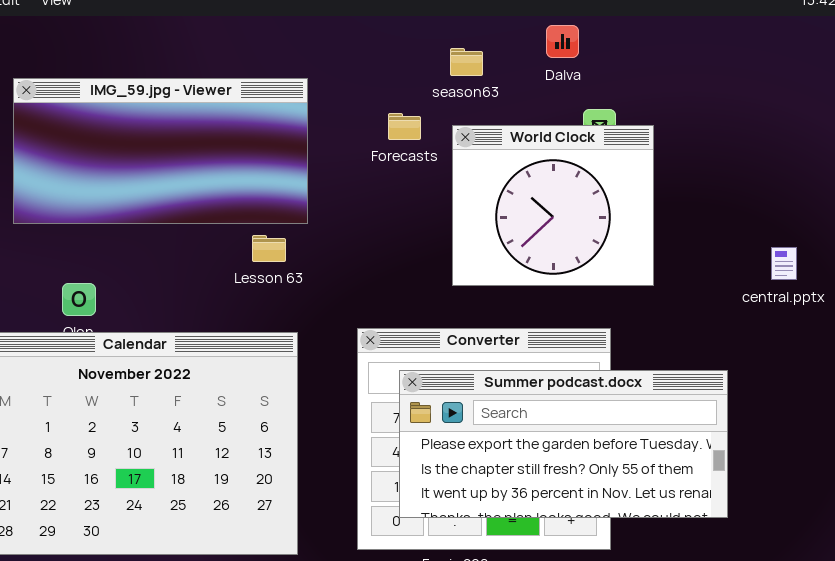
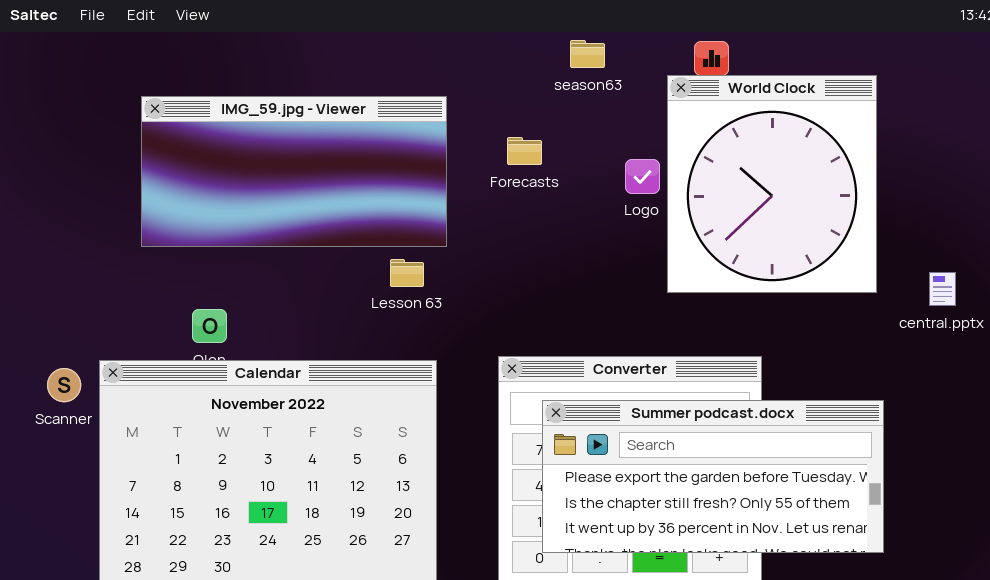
season63: [450,48,483,76] -> [570,40,605,68], moved
Forecasts: [388,113,421,140] -> [507,137,542,165], moved
World Clock: [452,125,654,286] -> [667,75,877,293], moved, resized

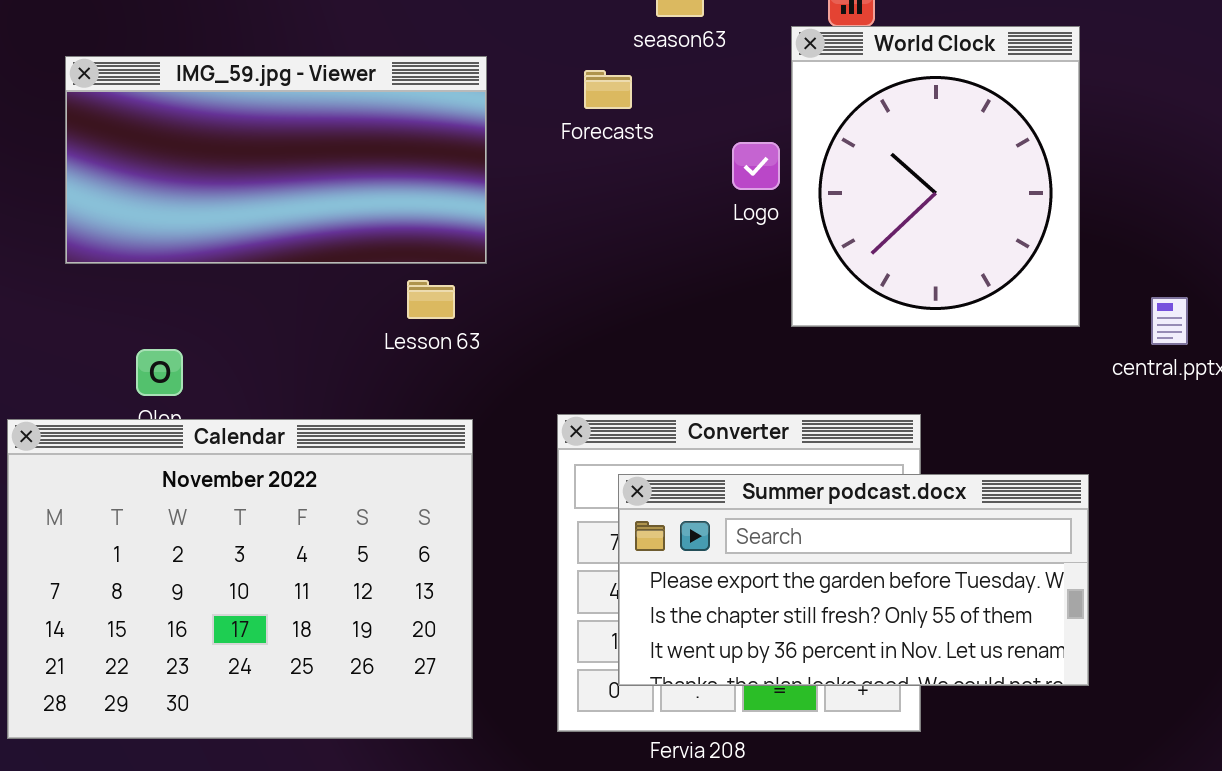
Forecasts: [507,137,542,165] -> [584,70,632,109], moved

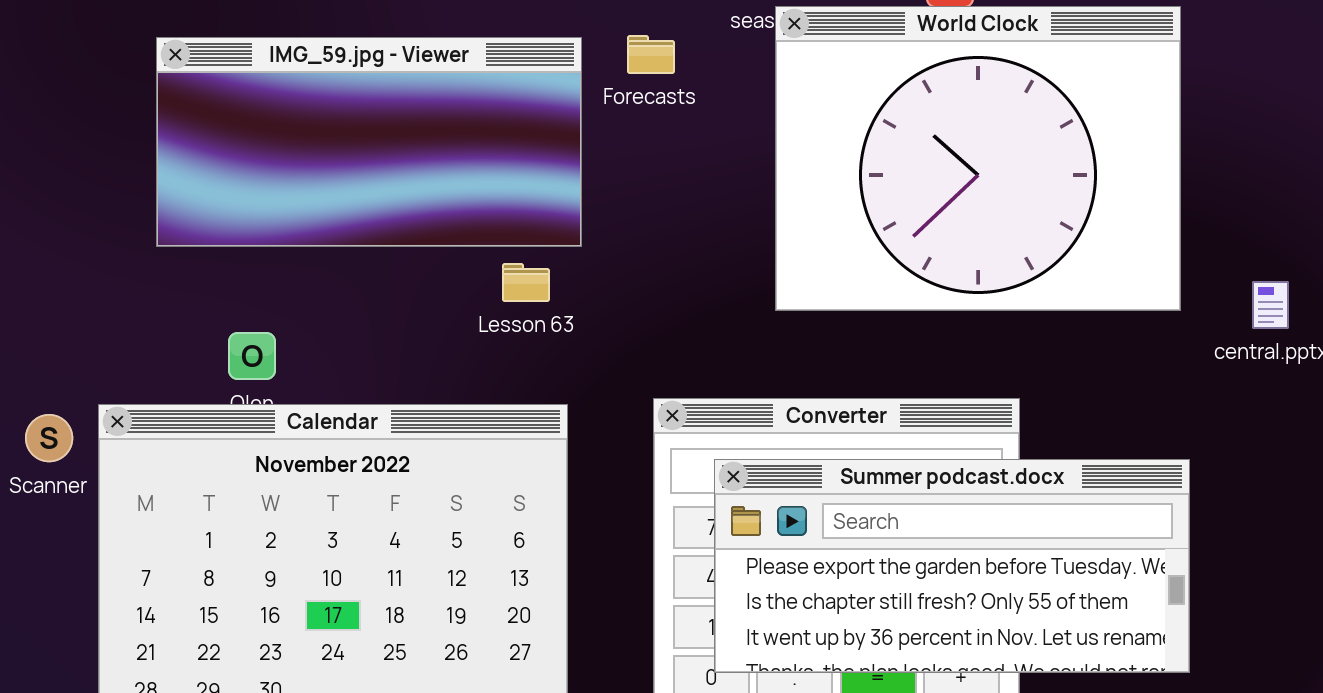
World Clock: [791,26,1080,327] -> [775,6,1181,311], resized
Forecasts: [584,70,632,109] -> [627,35,675,74], moved

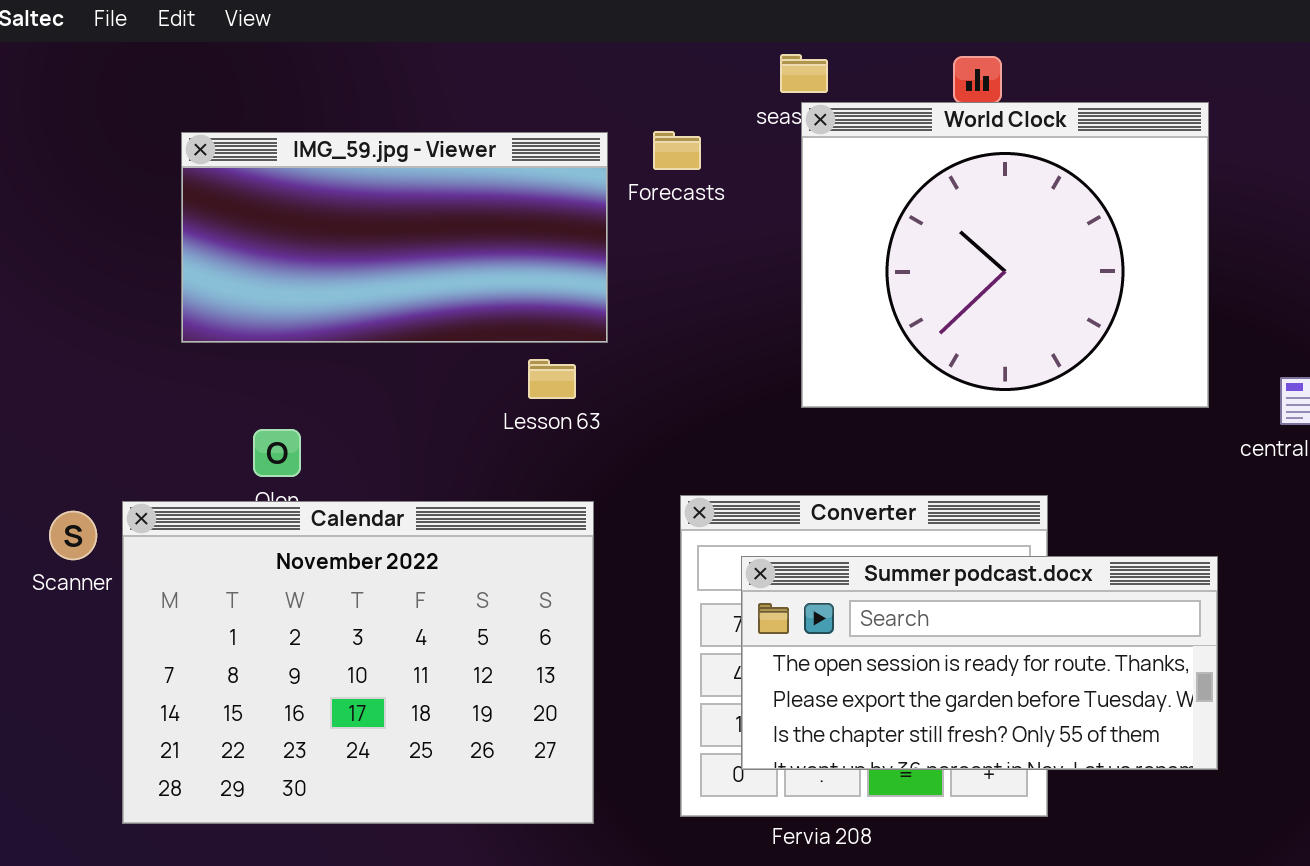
Summer podcast.docx: [714,459,1190,673] -> [741,556,1218,770], scrolled up 1 row

